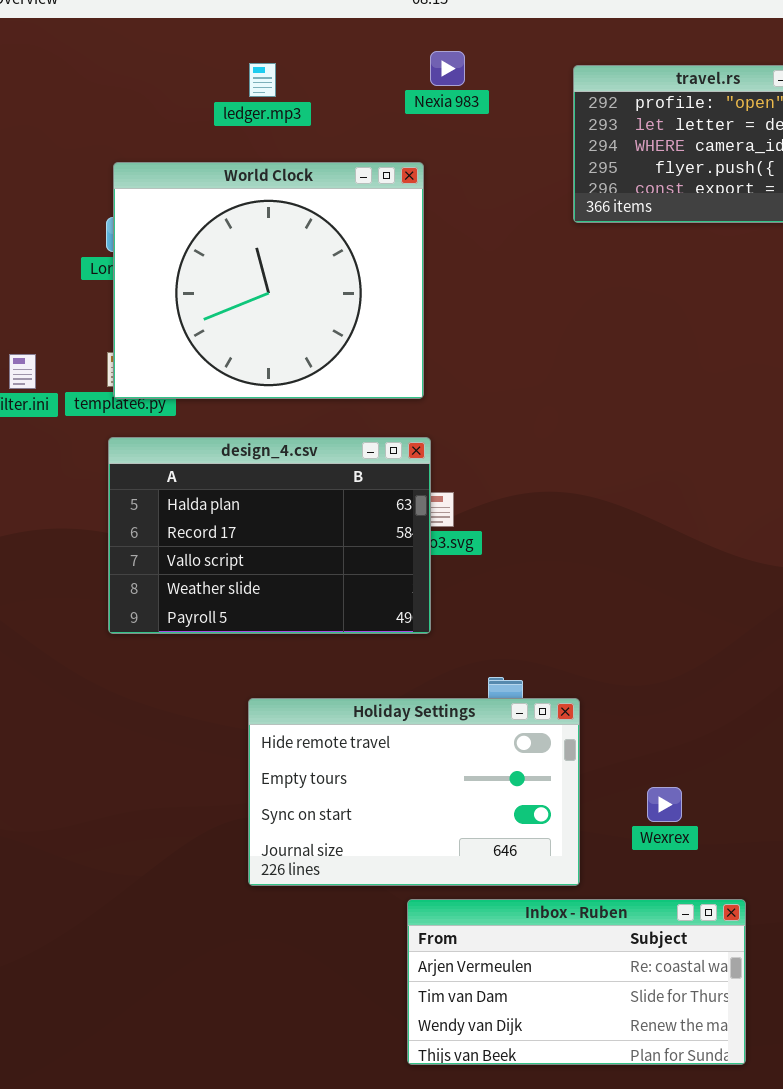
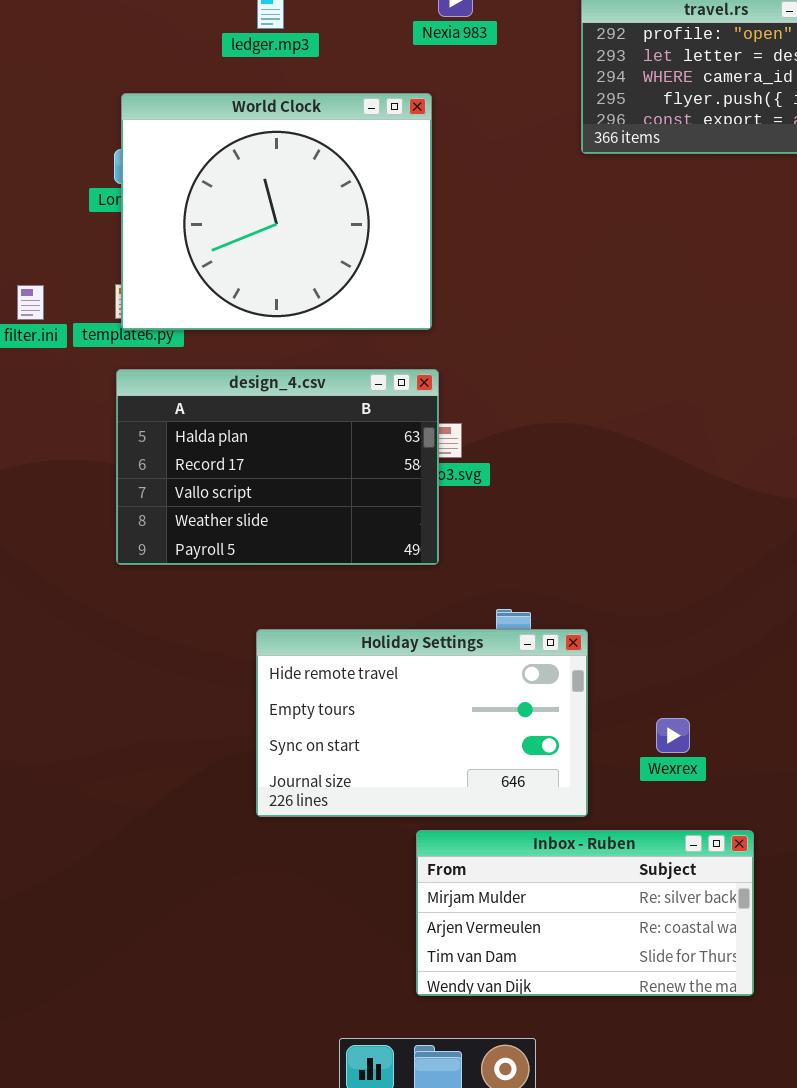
Inbox - Ruben: [407,899,746,1065] -> [416,830,754,996], scrolled up 1 row

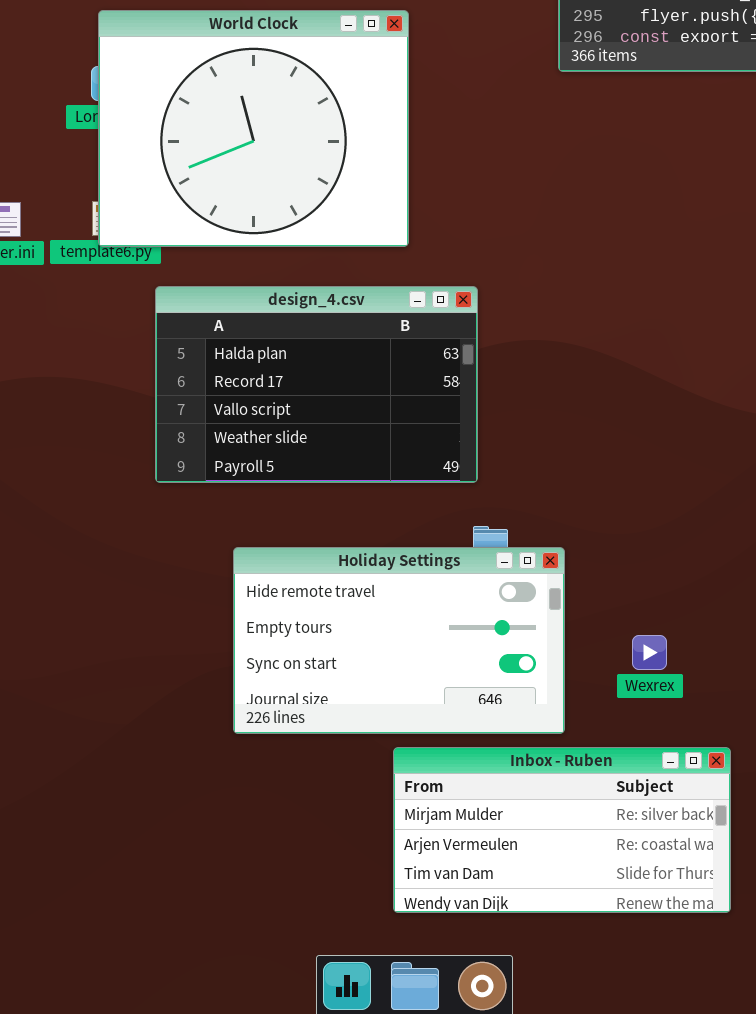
design_4.csv: [116,369,439,565] -> [155,286,478,483], moved

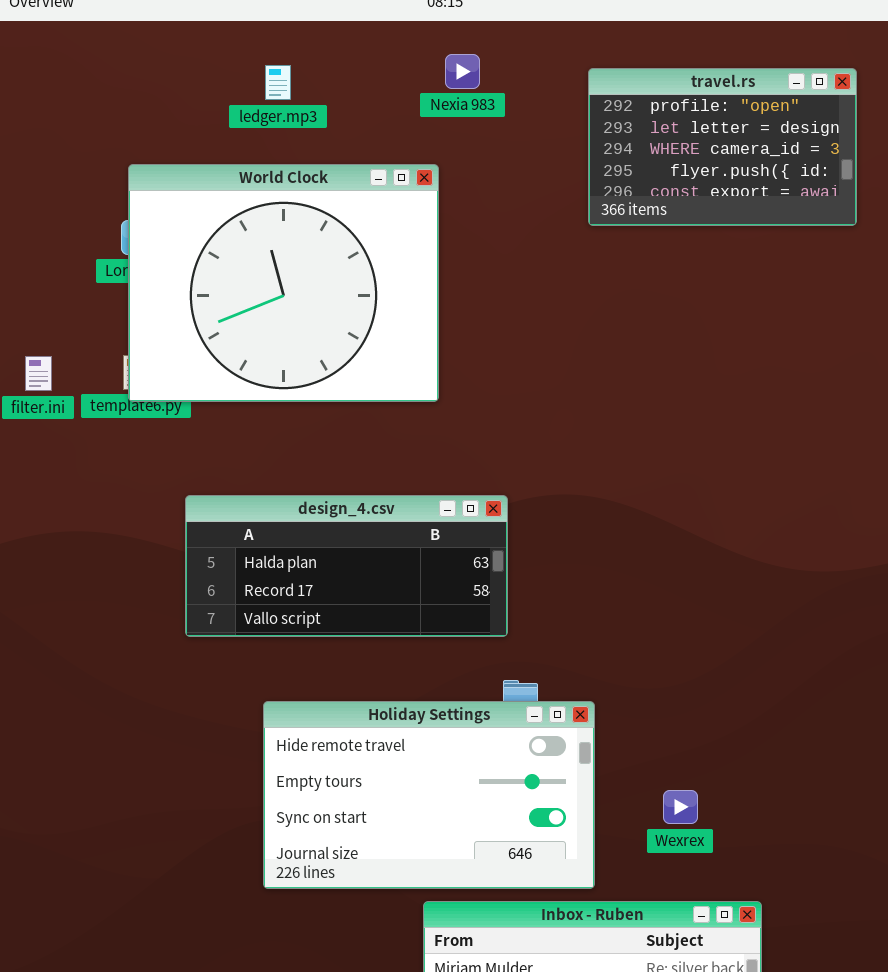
design_4.csv: [155,286,478,483] -> [185,495,508,637], resized

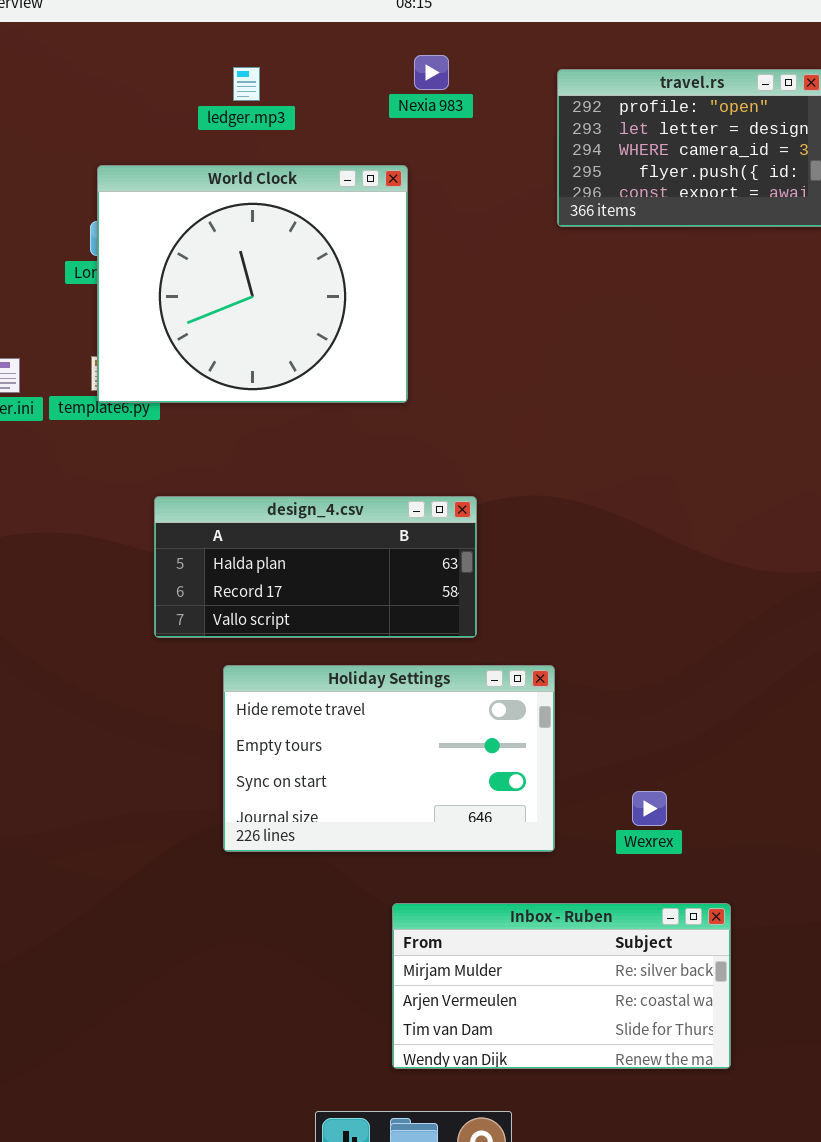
Holiday Settings: [263,701,595,889] -> [223,665,555,852], moved

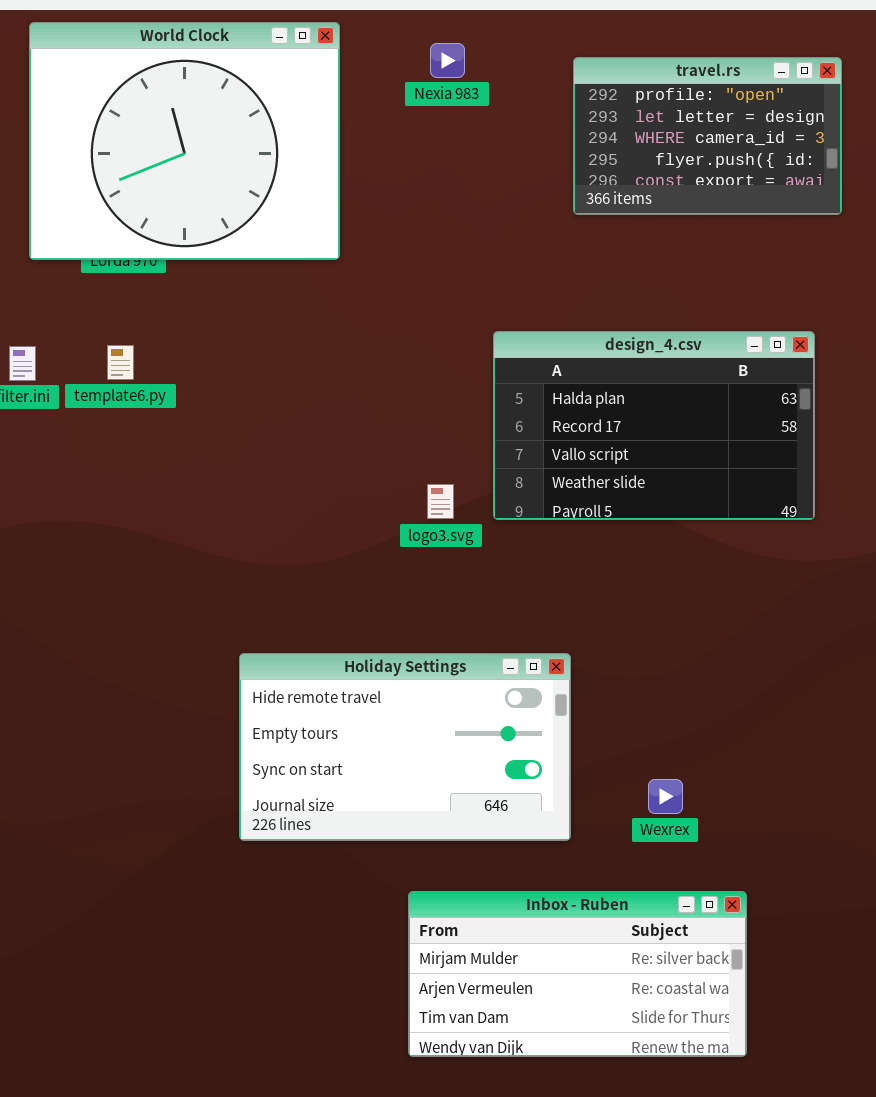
World Clock: [97,165,408,403] -> [29,22,340,260], moved
design_4.csv: [154,496,477,638] -> [493,331,815,520], moved, resized

